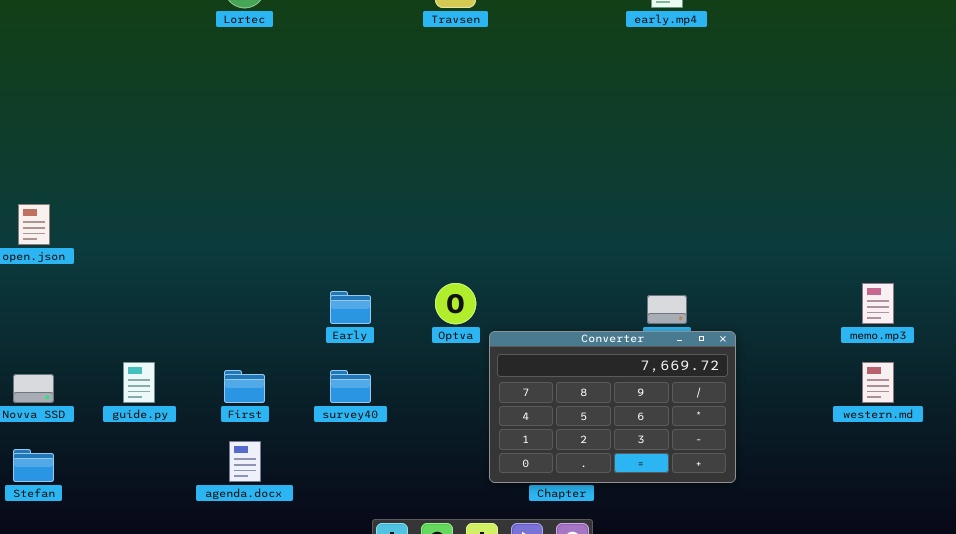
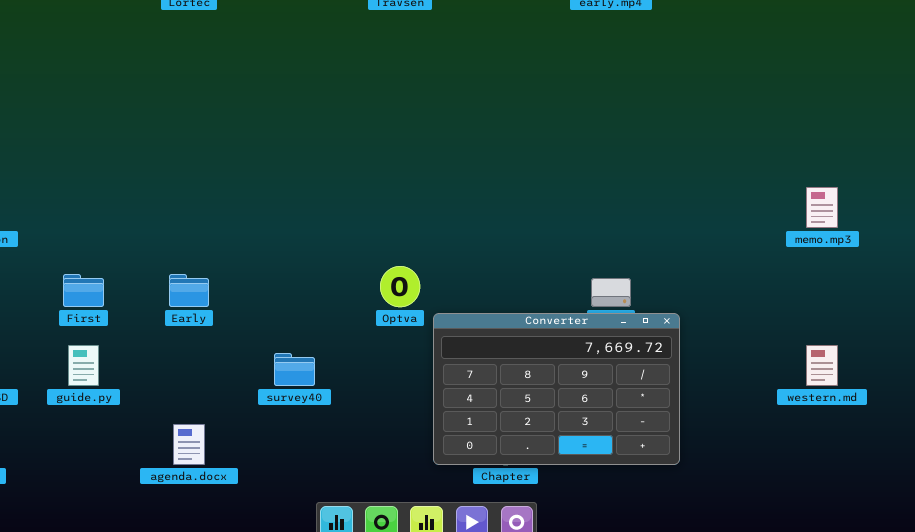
memo.mp3: [862,283,894,324] -> [806,187,838,228], moved
Early: [330,291,371,324] -> [169,274,209,307], moved
First: [224,370,265,403] -> [63,274,104,307], moved

